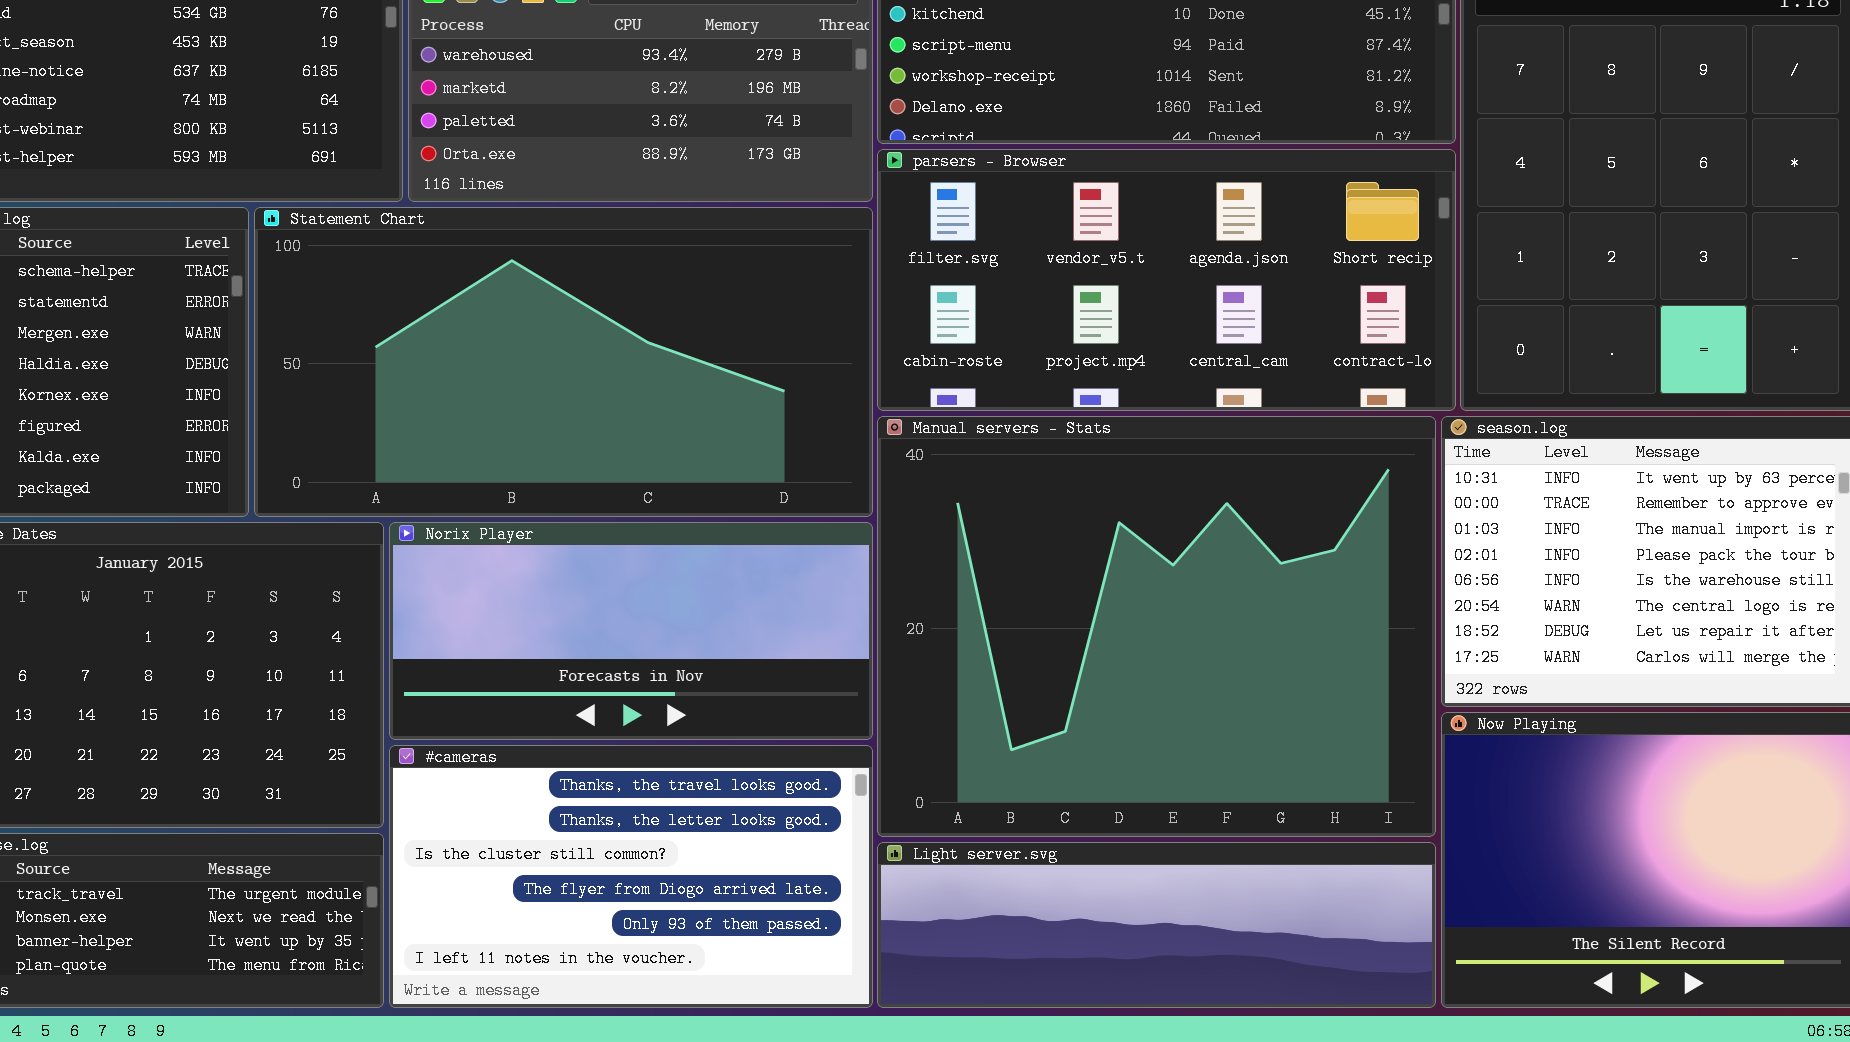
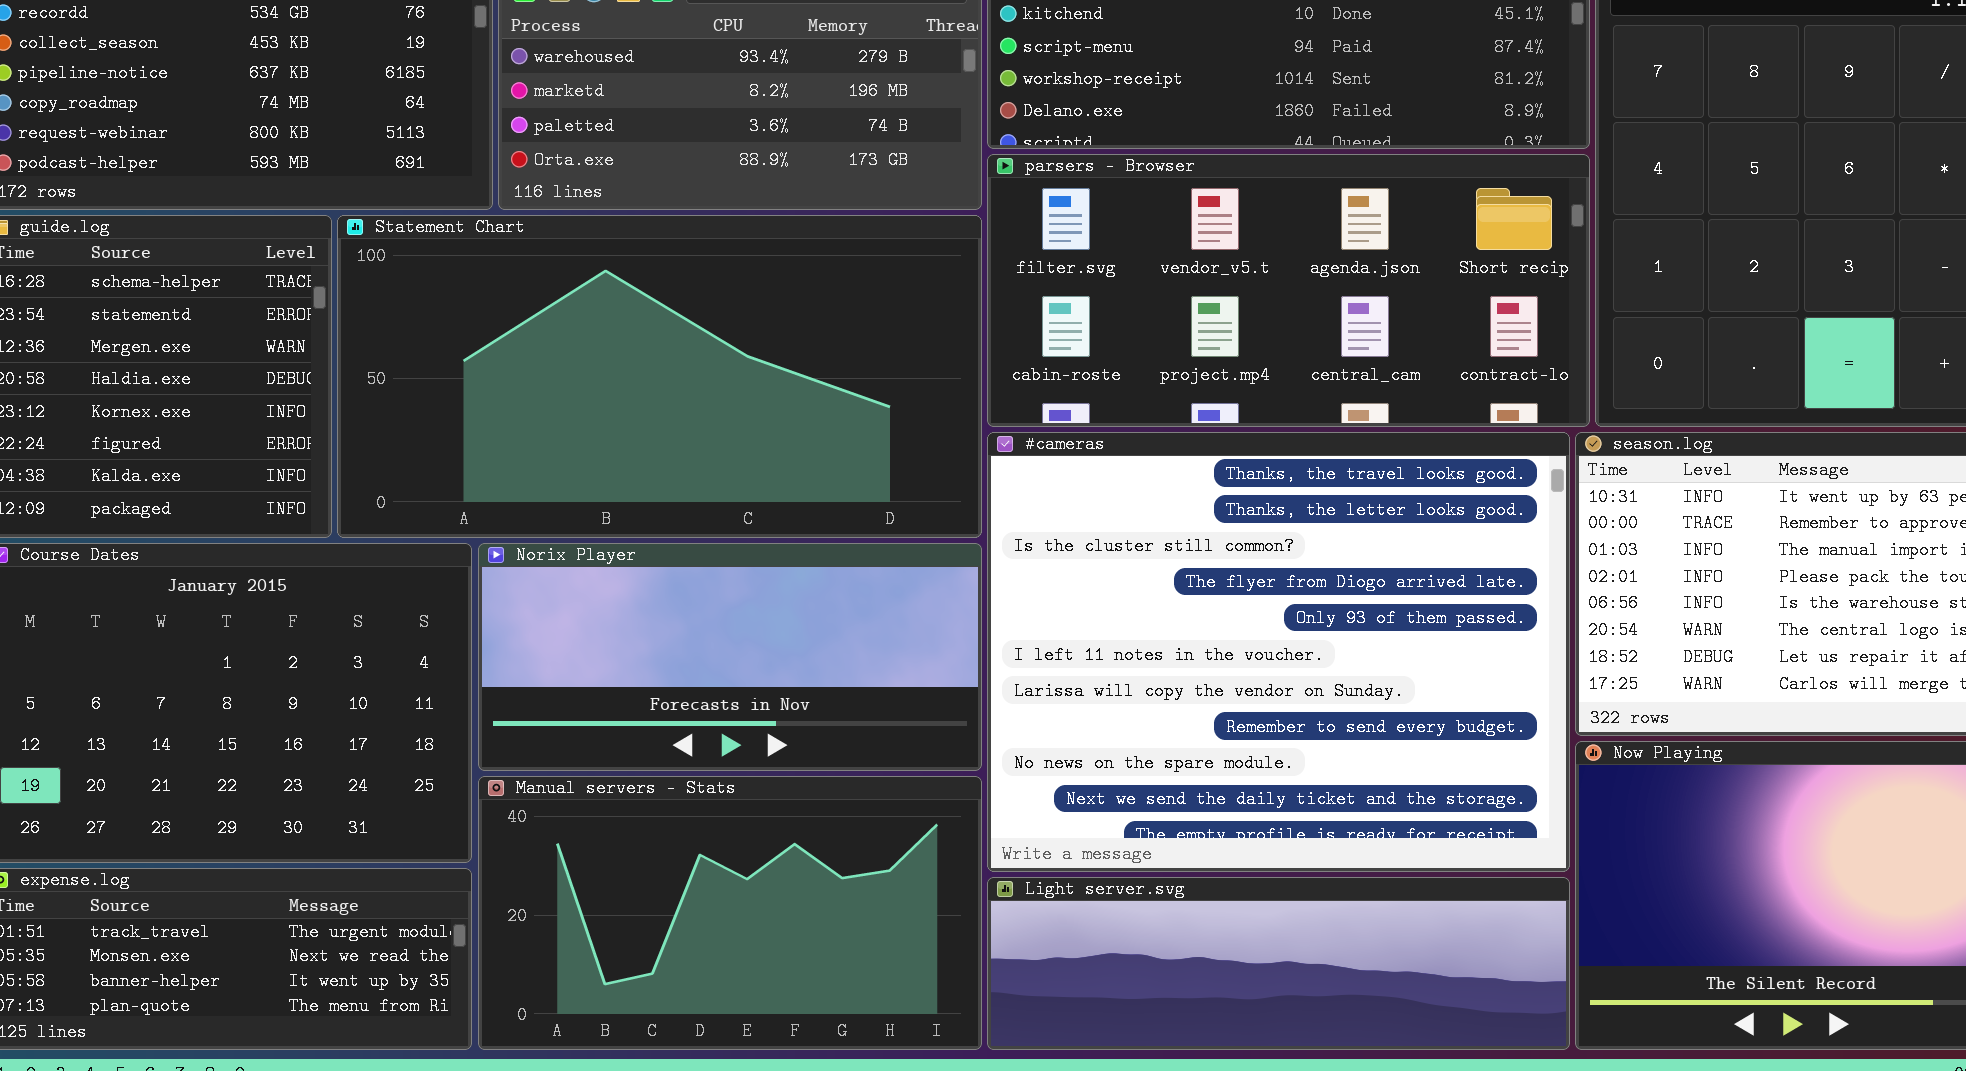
Manual servers - Stats: [877,416,1436,837] -> [478,776,982,1050], moved, resized
#cameras: [389,745,873,1008] -> [987,432,1570,872], moved, resized

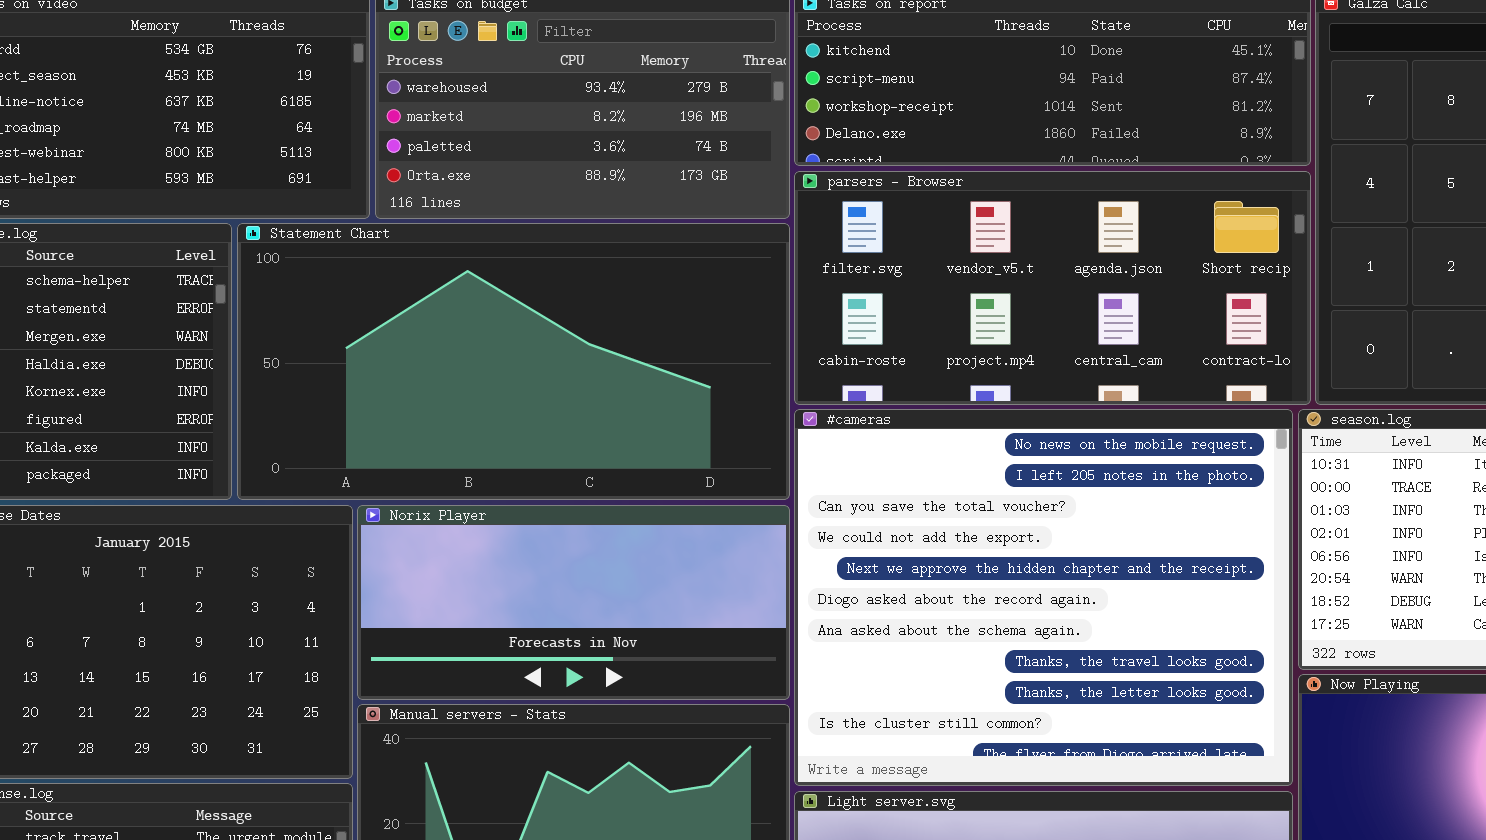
#cameras: [987,432,1570,872] -> [794,409,1293,786], scrolled up 7 rows

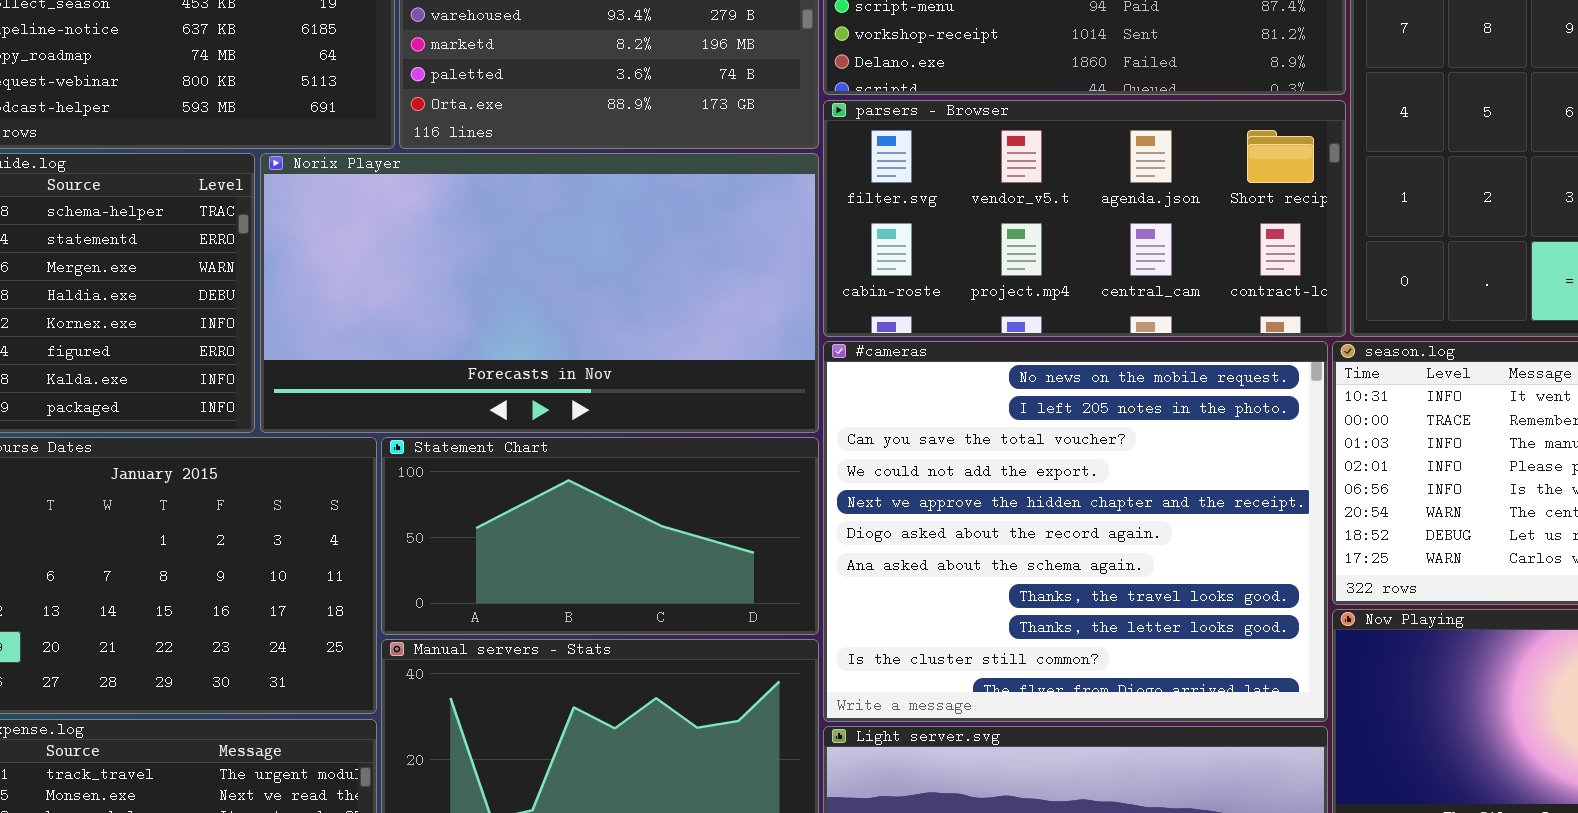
Statement Chart: [237,223,790,500] -> [381,437,819,635], moved, resized
Norix Player: [357,505,790,700] -> [260,153,819,433], moved, resized

